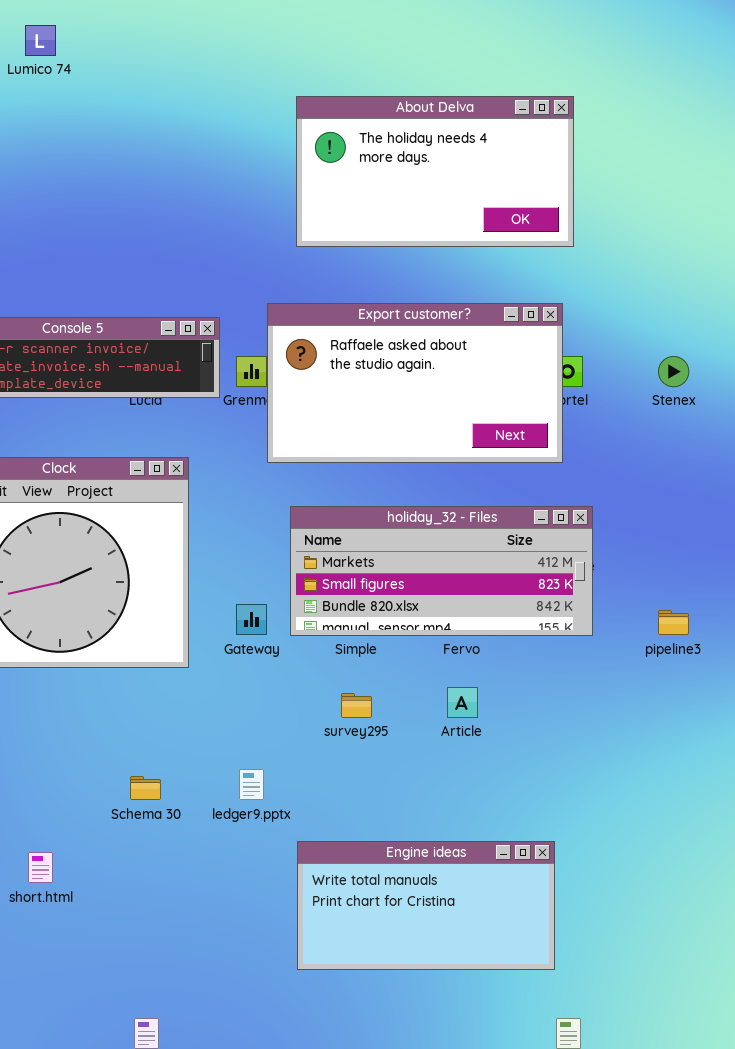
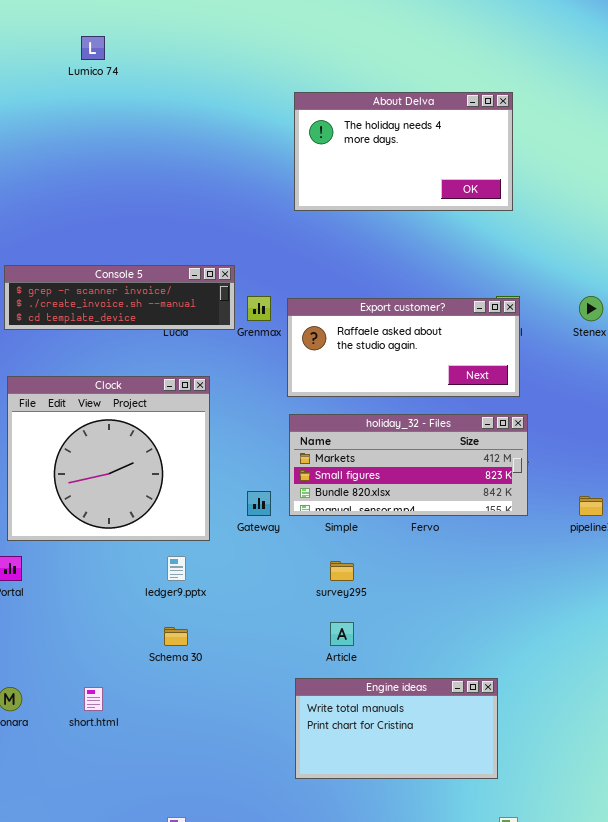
Export customer?: [267,303,563,463] -> [287,298,520,397], moved, resized
Article: [447,687,478,718] -> [330,622,354,646], moved
ledger9.pptx: [239,769,264,800] -> [167,556,186,581], moved

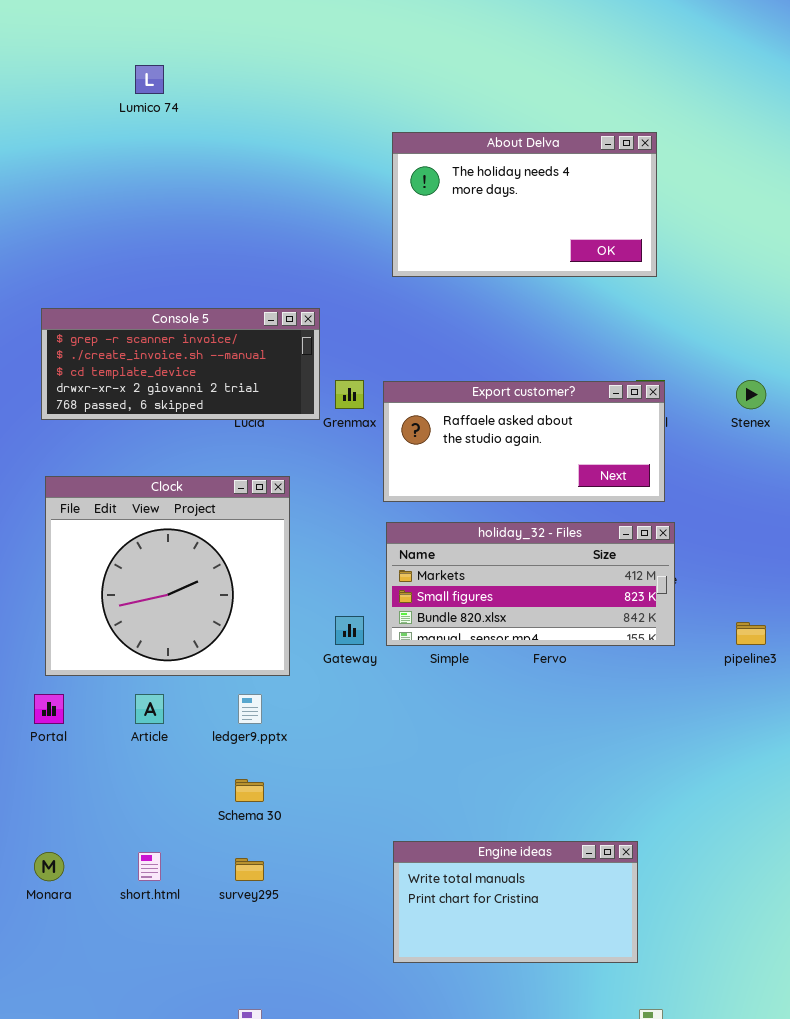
Console 5: [4,265,235,330] -> [41,308,320,420], resized
survey295: [330,561,354,581] -> [235,858,264,881], moved
Article: [330,622,354,646] -> [135,694,164,724], moved

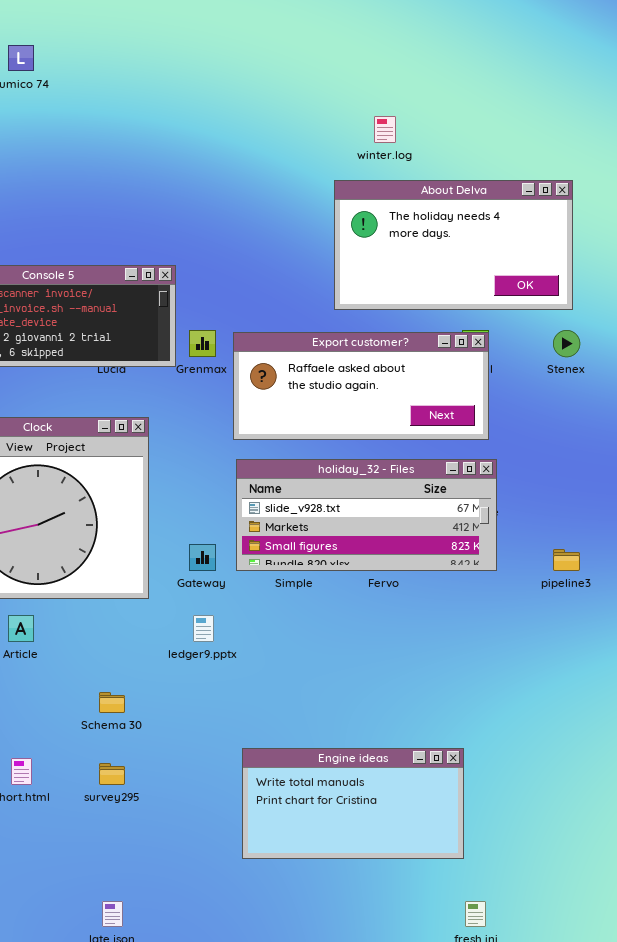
About Delva: [392,132,657,277] -> [334,180,573,310], moved
holiday_32 - Files: [386,522,675,646] -> [236,459,497,571], scrolled up 1 row
ledger9.pptx: [238,694,262,724] -> [193,615,214,642], moved

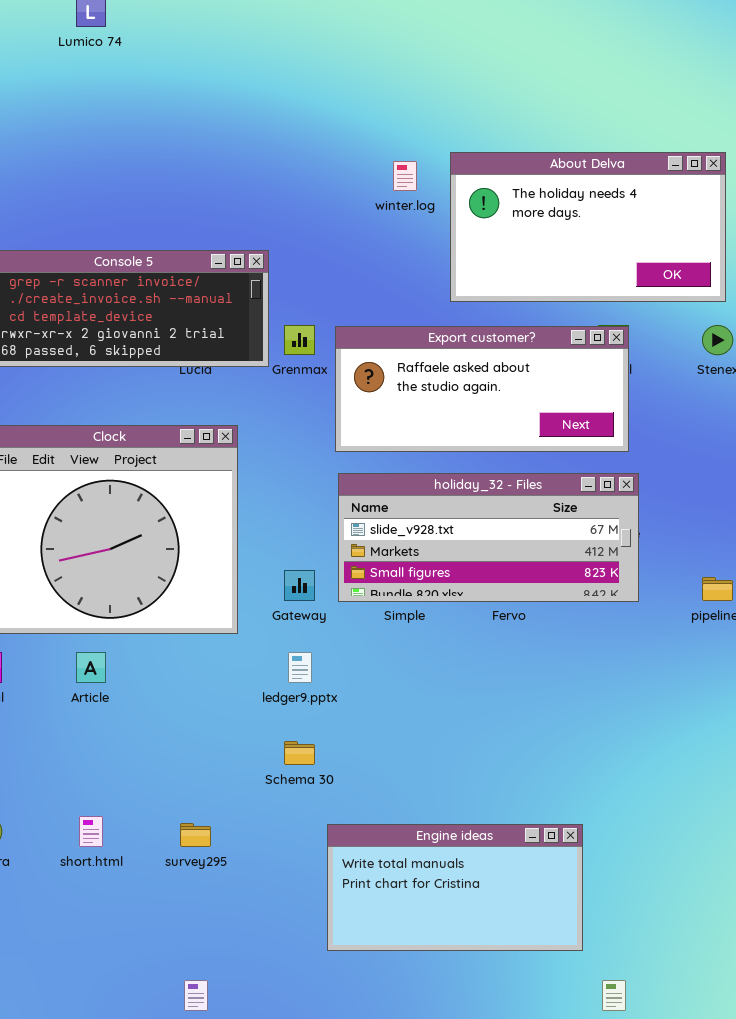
winter.log: [374,116,396,143] -> [393,161,417,191], moved
Schema 30: [99,692,125,713] -> [284,741,315,765], moved
Engine ideas: [242,748,464,859] -> [327,824,583,951], moved

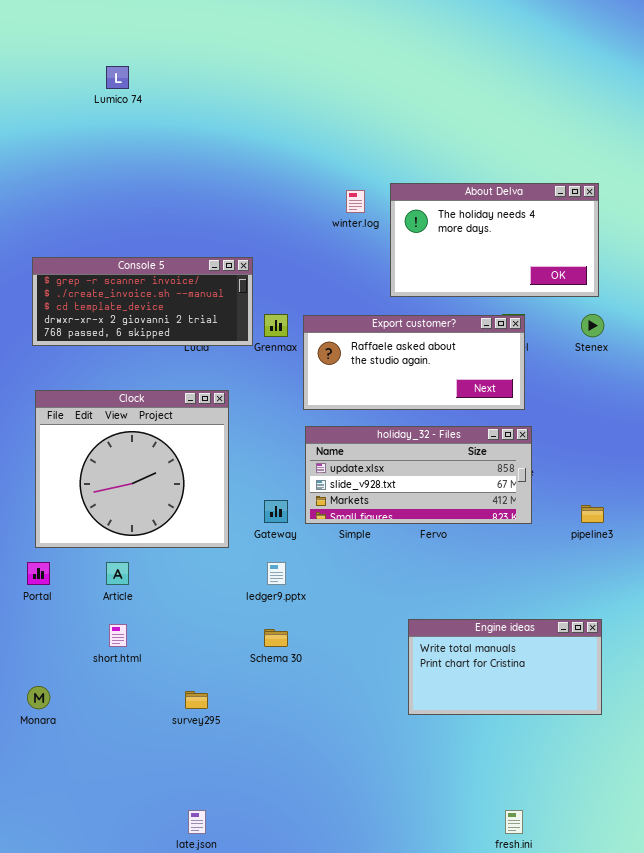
holiday_32 - Files: [338,473,639,602] -> [305,426,532,524], scrolled up 1 row
short.html: [79,816,103,847] -> [109,624,127,647], moved
Engine ideas: [327,824,583,951] -> [408,619,602,715], moved

